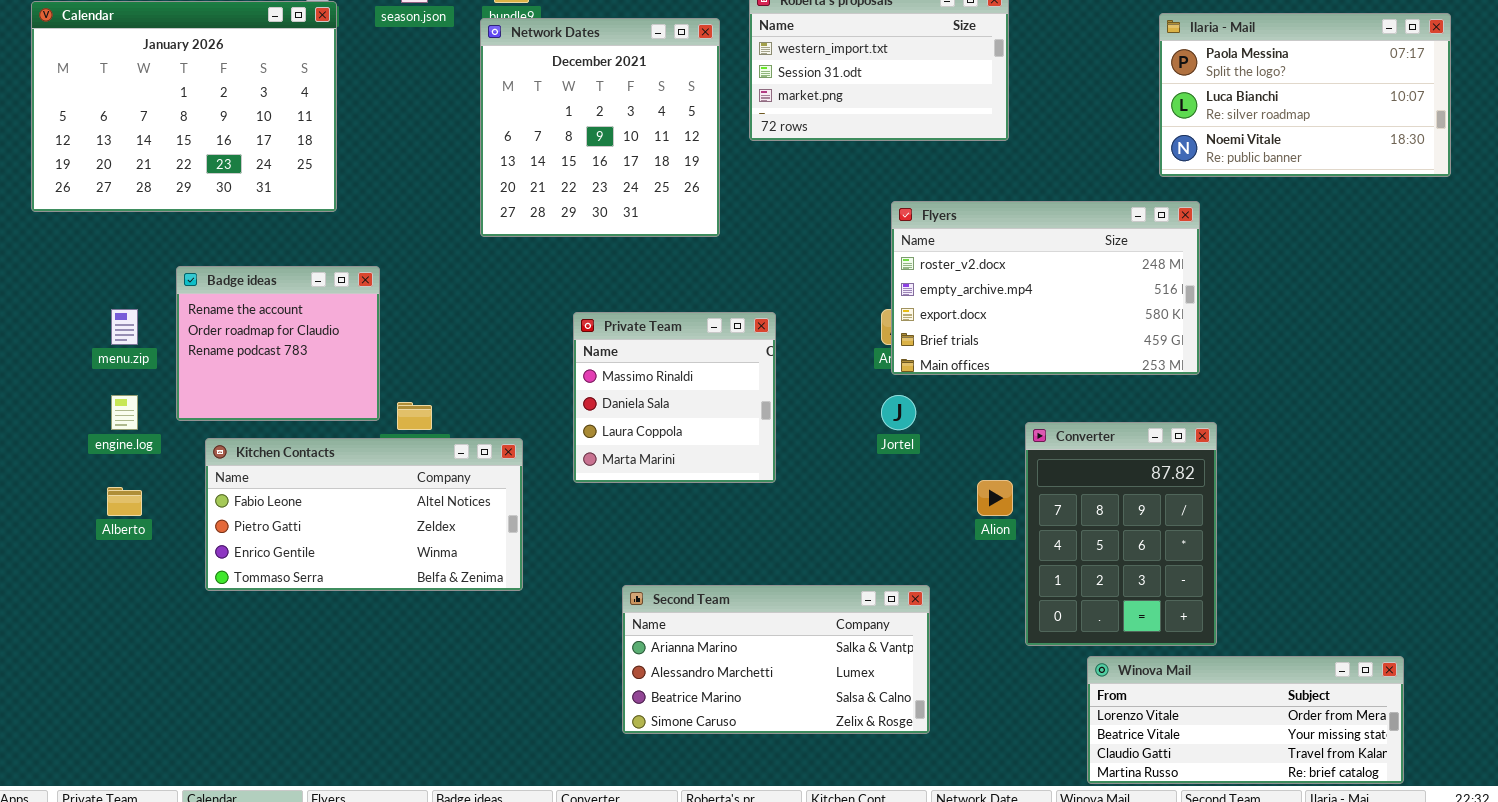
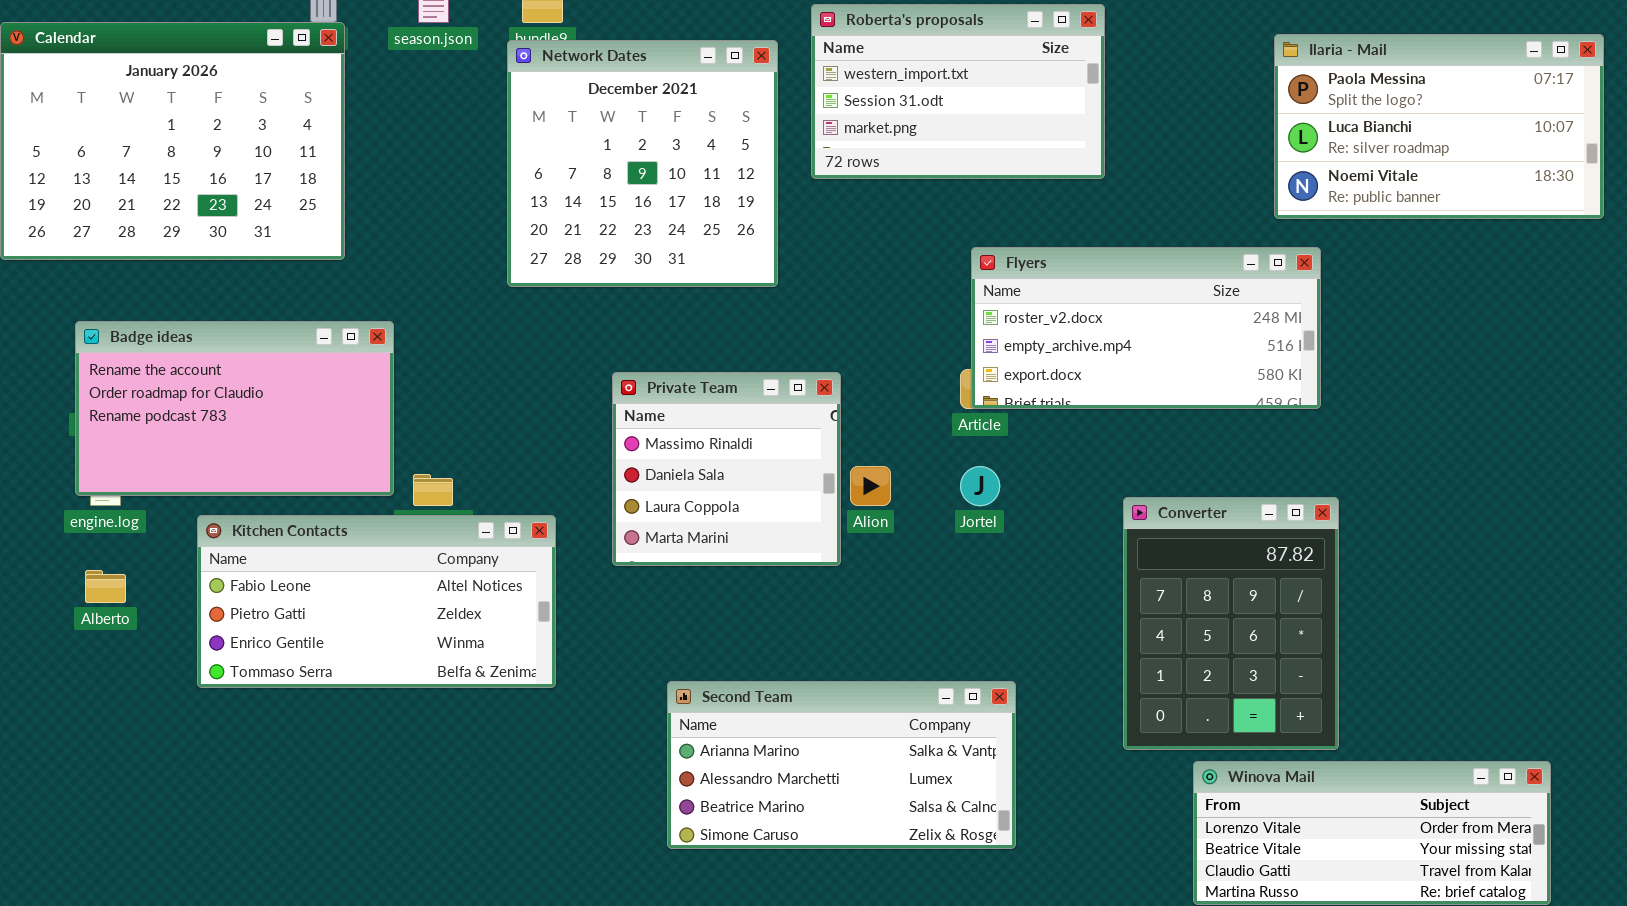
Flyers: [891,201,1200,375] -> [971,247,1321,409], resized
Badge ideas: [176,266,380,421] -> [75,321,394,496], resized
Alion: [977,480,1013,516] -> [850,466,891,506], moved

